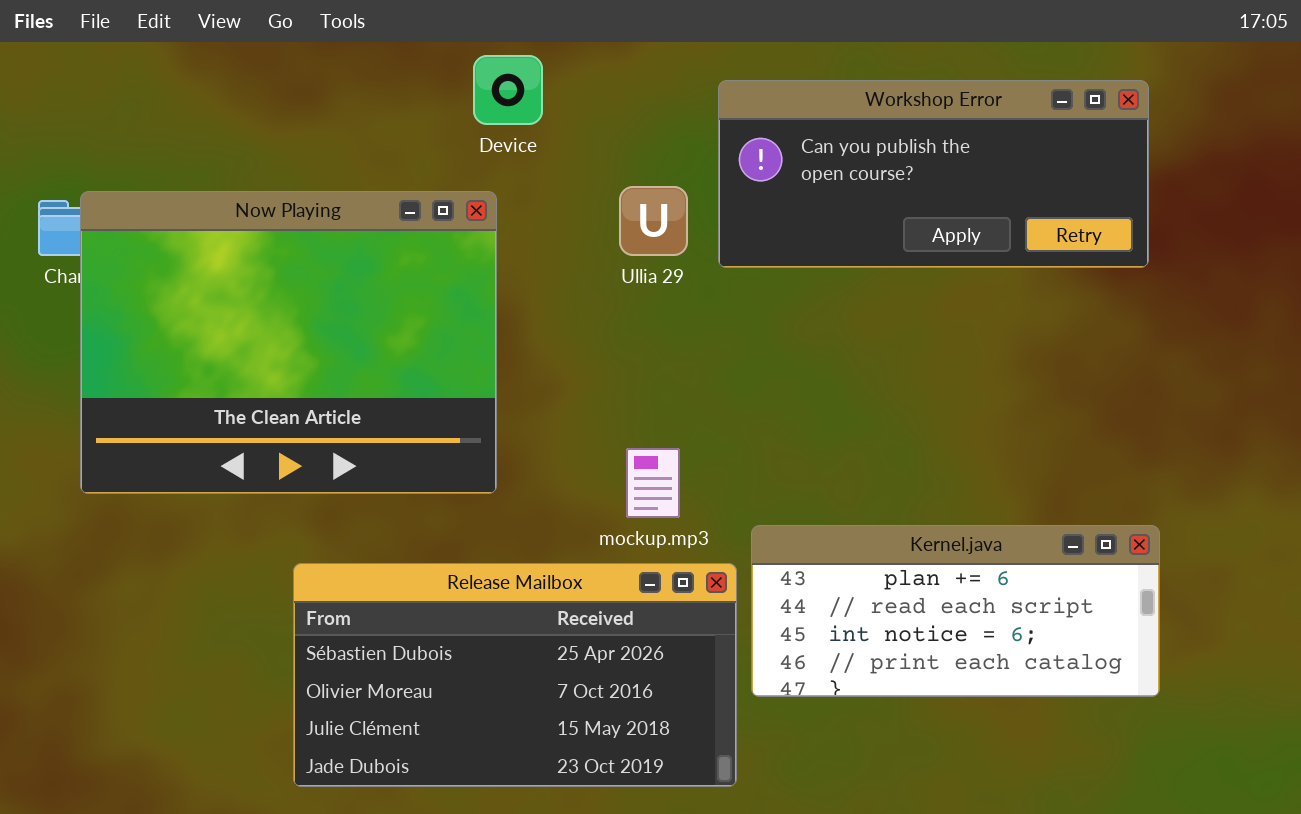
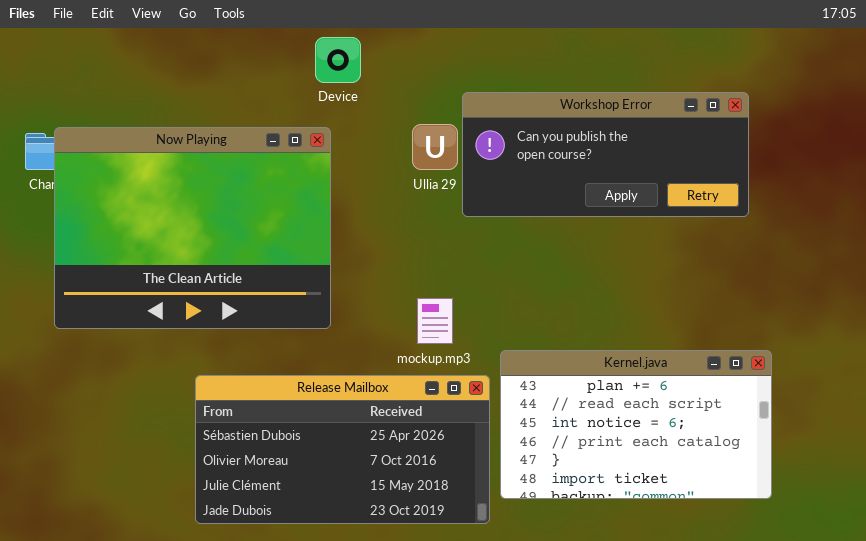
Workshop Error: [718,80,1149,268] -> [462,92,749,217], moved
Kernel.java: [751,525,1160,697] -> [500,350,772,499], resized

